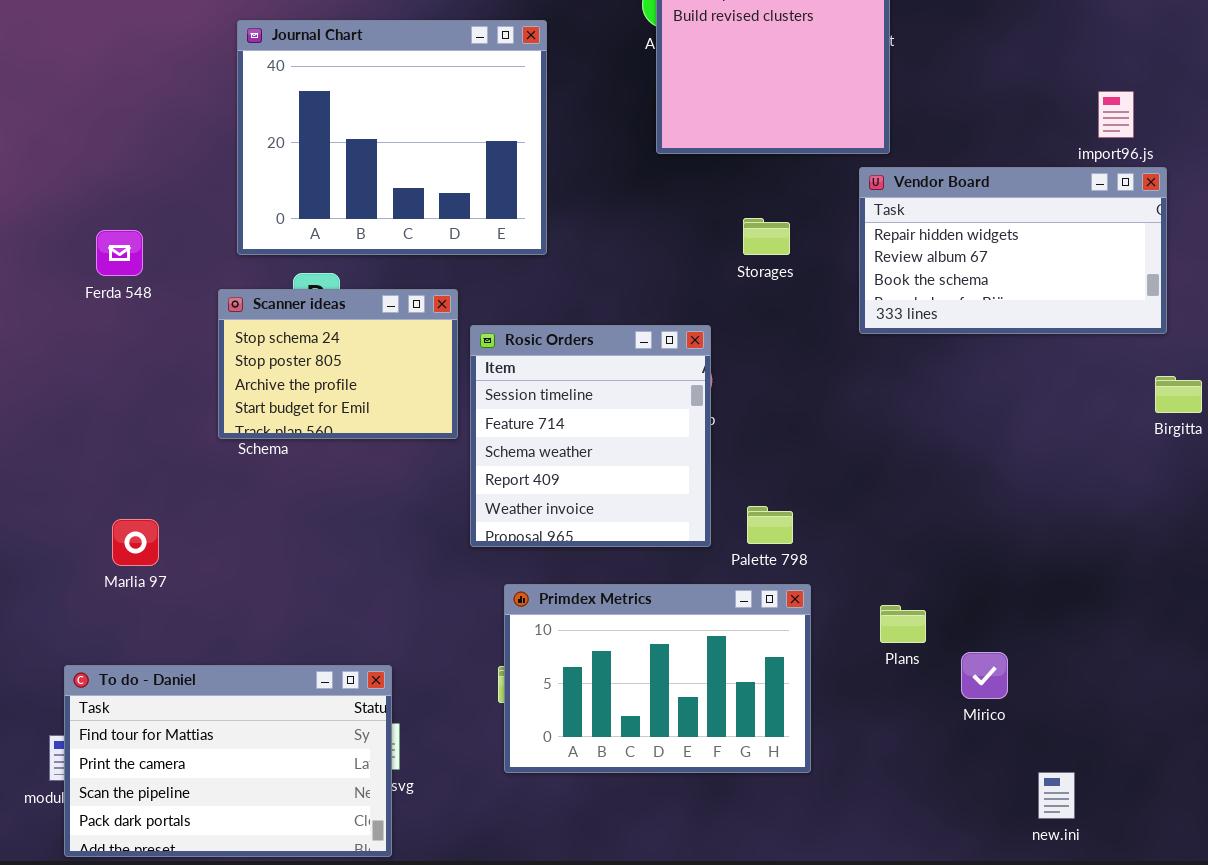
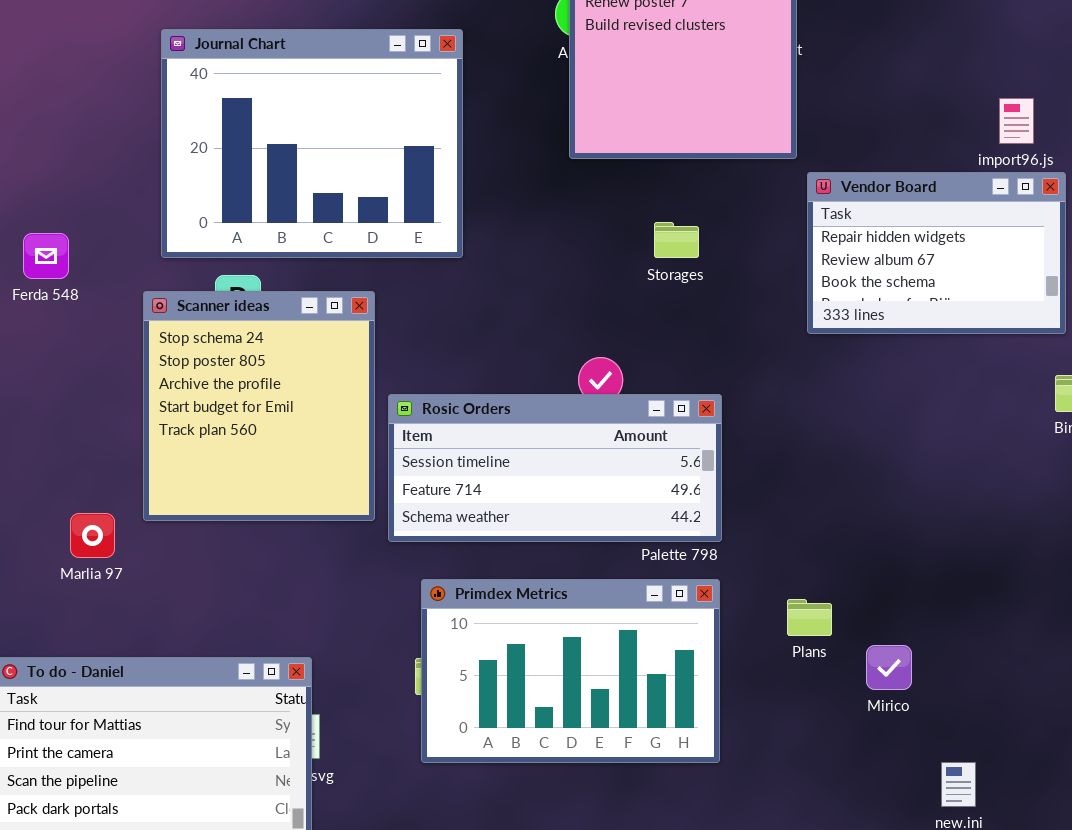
Vendor Board: [859,167,1167,334] -> [807,172,1066,334], resized
Scanner ideas: [218,289,458,439] -> [143,291,375,521], resized
Rosic Orders: [470,325,711,547] -> [388,394,722,542], resized
Marlia 97: [112,519,159,566] -> [70,513,115,558], moved

